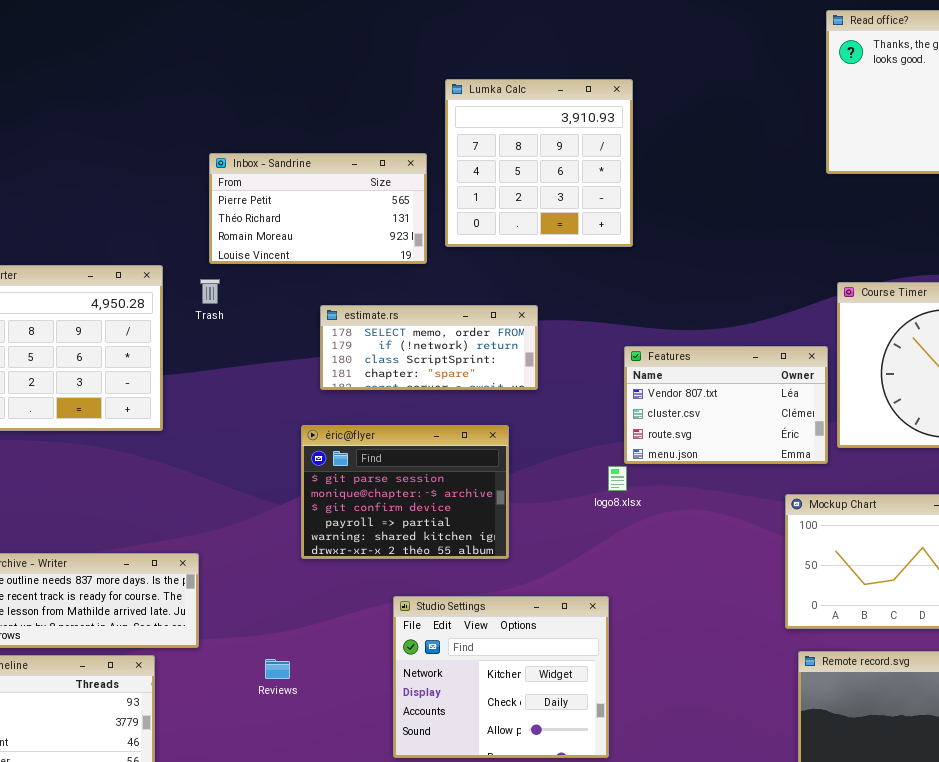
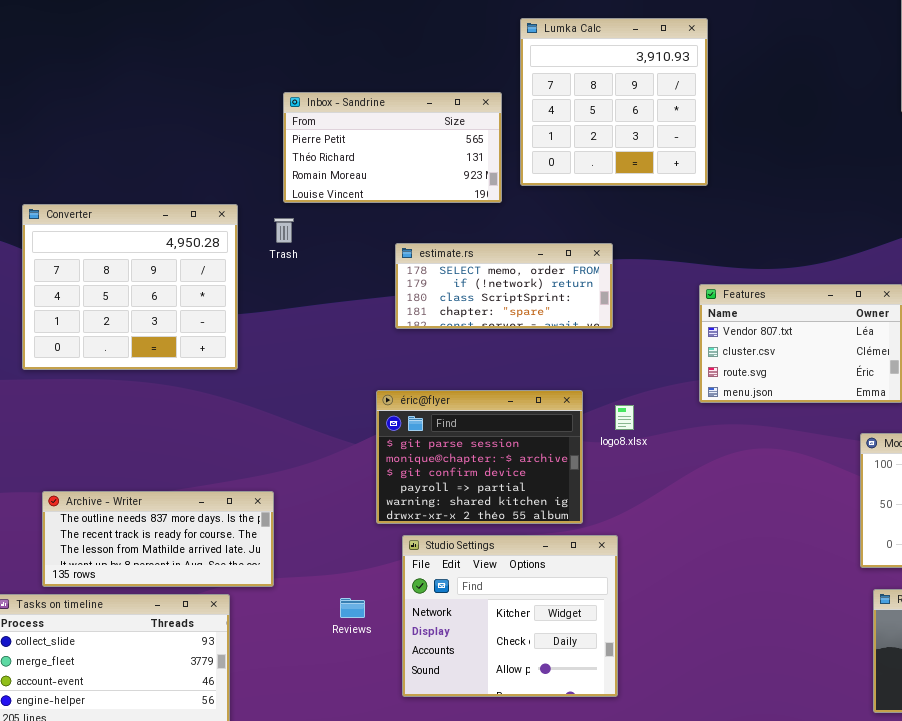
éric@flyer: [301,425,509,559] -> [376,390,583,524], moved
logo8.xlsx: [608,466,627,491] -> [615,405,634,430], moved
Studio Settings: [393,596,609,758] -> [402,535,618,697], moved

